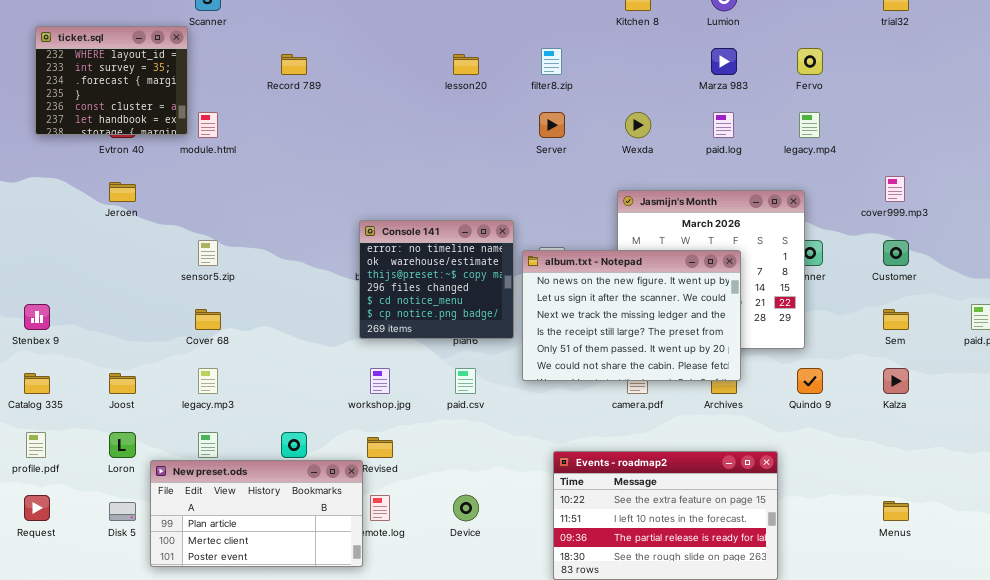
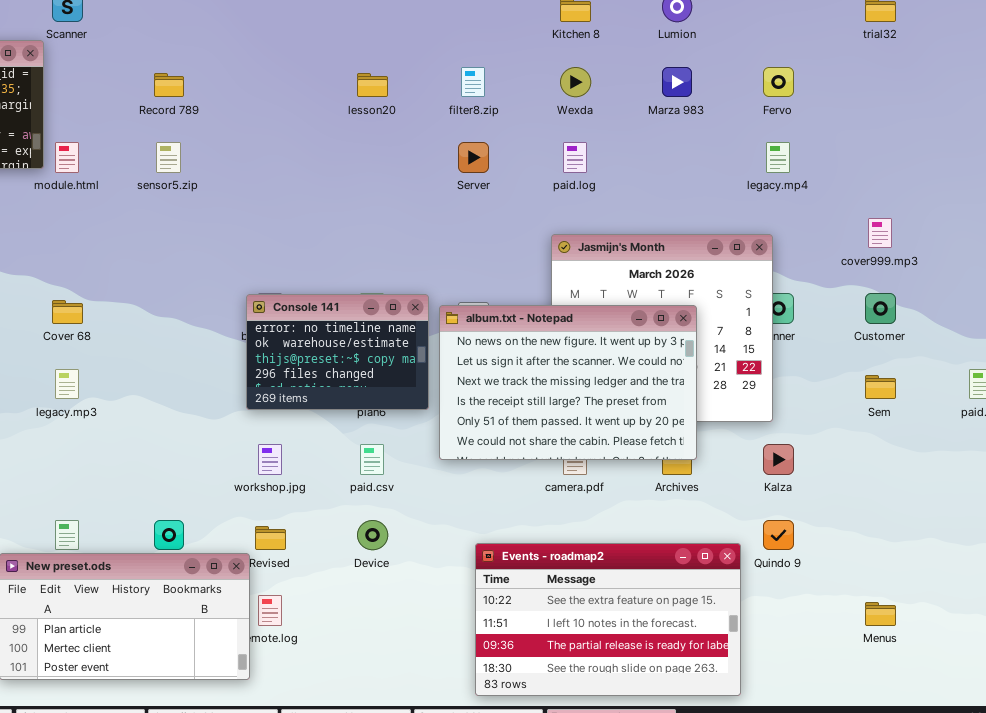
Wexda: [625,112,651,138] -> [560,67,591,97], moved
paid.log: [713,112,734,138] -> [563,142,587,173], moved
Console 141: [359,220,514,339] -> [246,294,429,410], resized
sensor5.zip: [198,240,218,266] -> [156,142,181,173], moved
Cover 68: [195,309,221,330] -> [52,300,83,324], moved
legacy.mp3: [198,368,218,394] -> [55,369,79,399], moved
Quindo 9: [797,368,823,394] -> [763,520,794,550], moved
Kalza: [883,368,909,394] -> [763,444,794,475], moved
Device: [453,495,479,521] -> [357,520,388,550], moved

